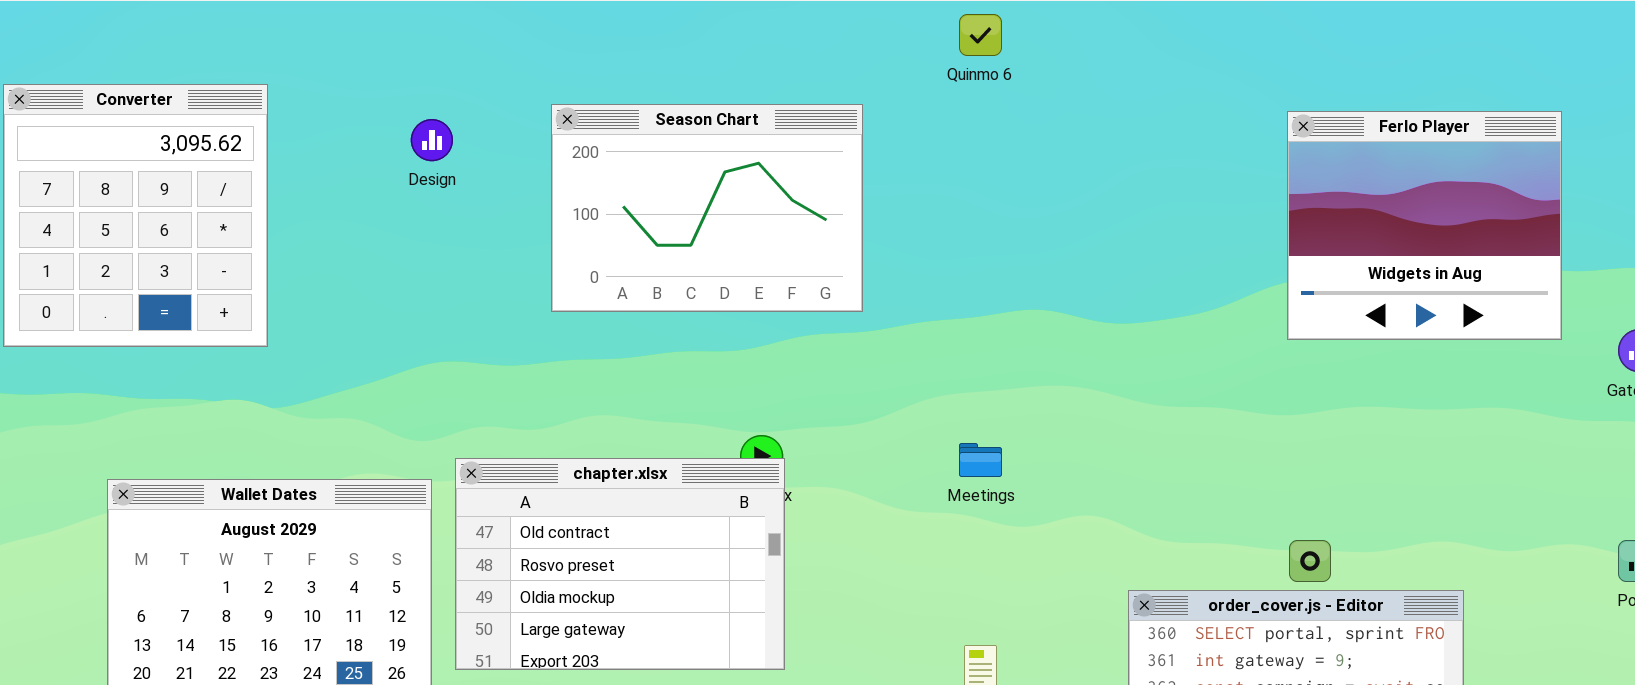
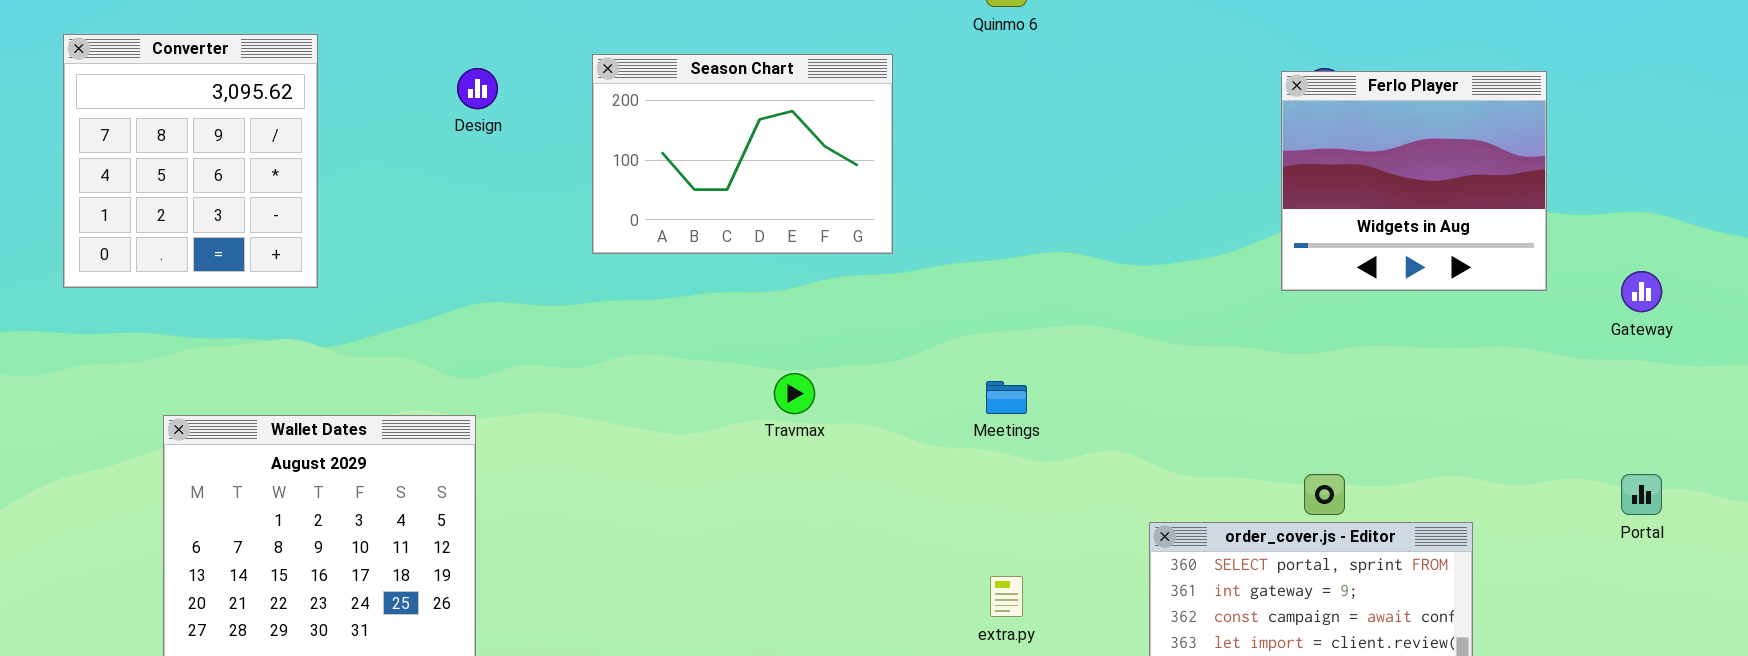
Ferlo Player: [1287,111,1562,340] -> [1281,71,1547,291], moved
chapter.xlsx: [455,458,785,670] -> none, closed

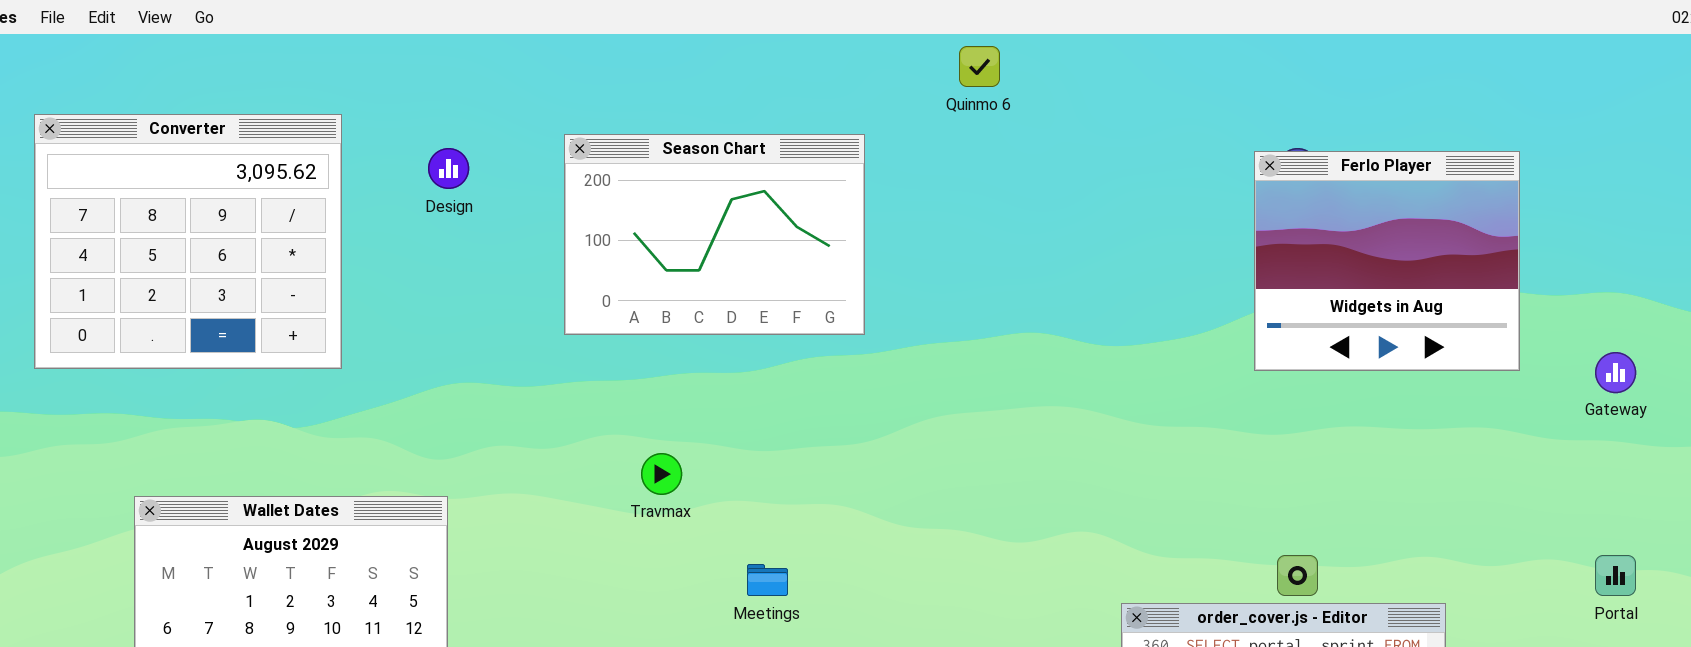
Converter: [63,34,318,288] -> [34,114,342,369], resized
Travmax: [774,373,815,414] -> [641,453,682,495], moved
Meetings: [986,381,1027,414] -> [747,564,788,596], moved

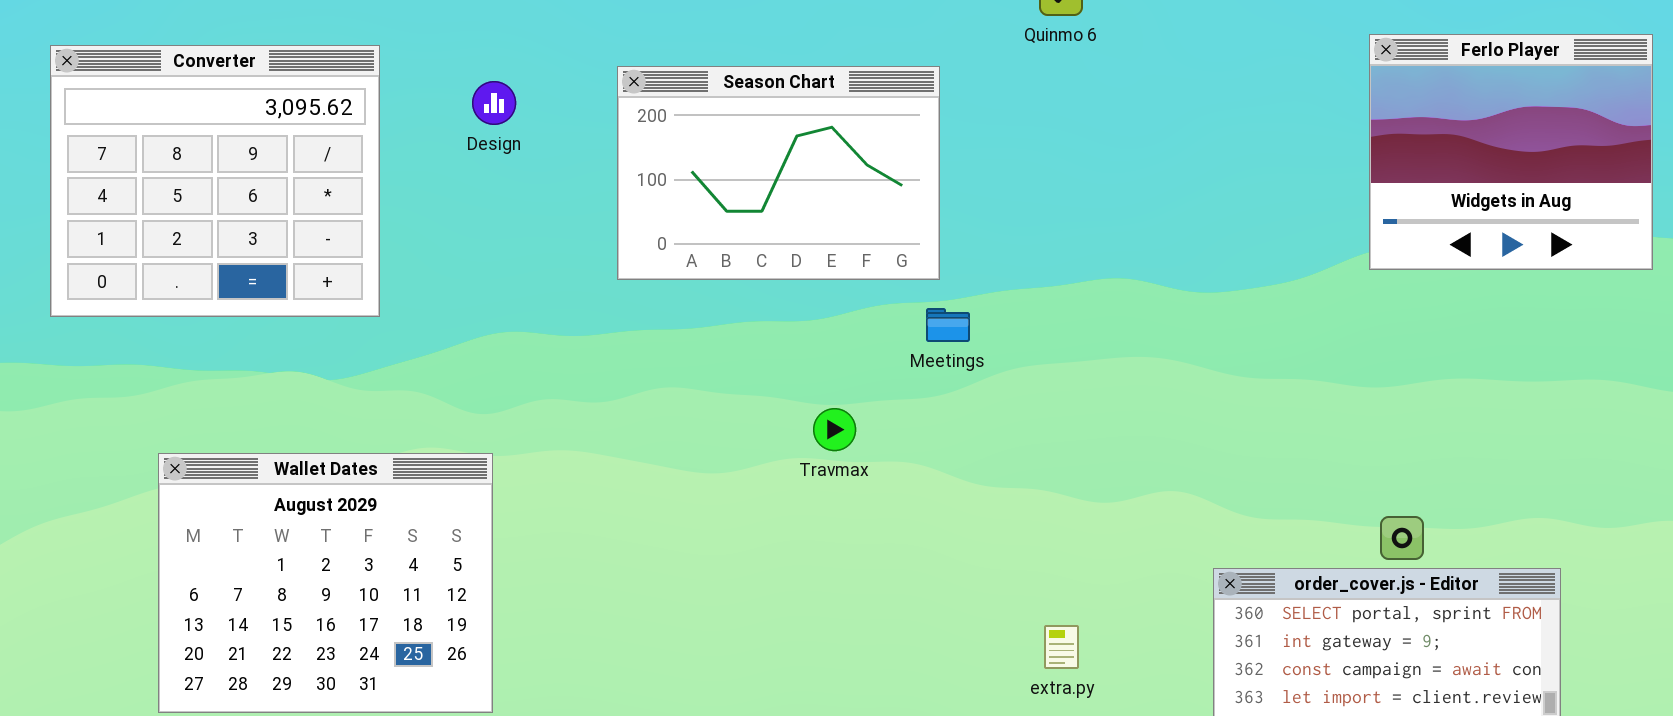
Ferlo Player: [1254,151,1520,371] -> [1369,34,1653,270], moved
Travmax: [641,453,682,495] -> [813,408,856,451], moved
Meetings: [747,564,788,596] -> [926,308,970,342], moved

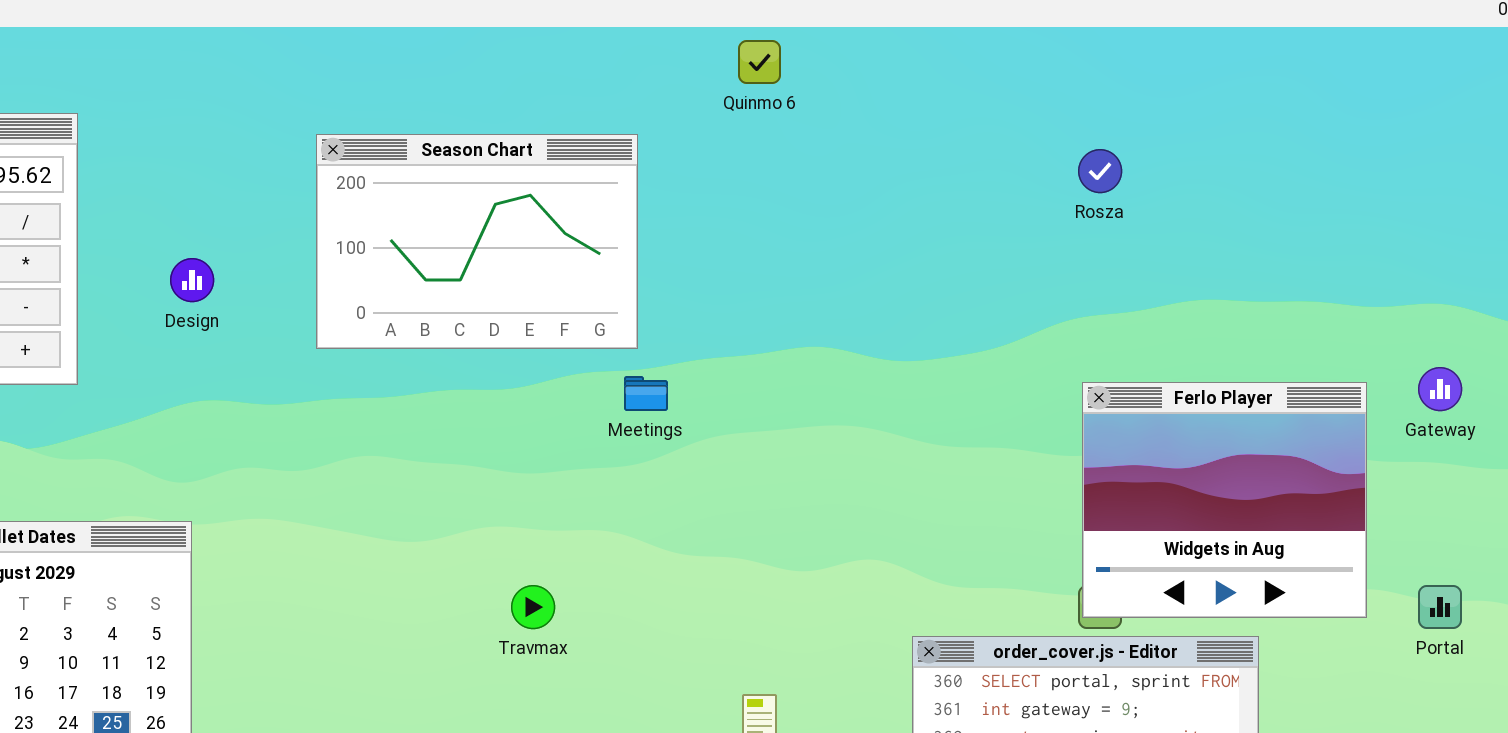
Ferlo Player: [1369,34,1653,270] -> [1082,382,1367,618], moved
Design: [472,81,516,125] -> [170,258,214,302], moved
Travmax: [813,408,856,451] -> [511,585,555,629], moved

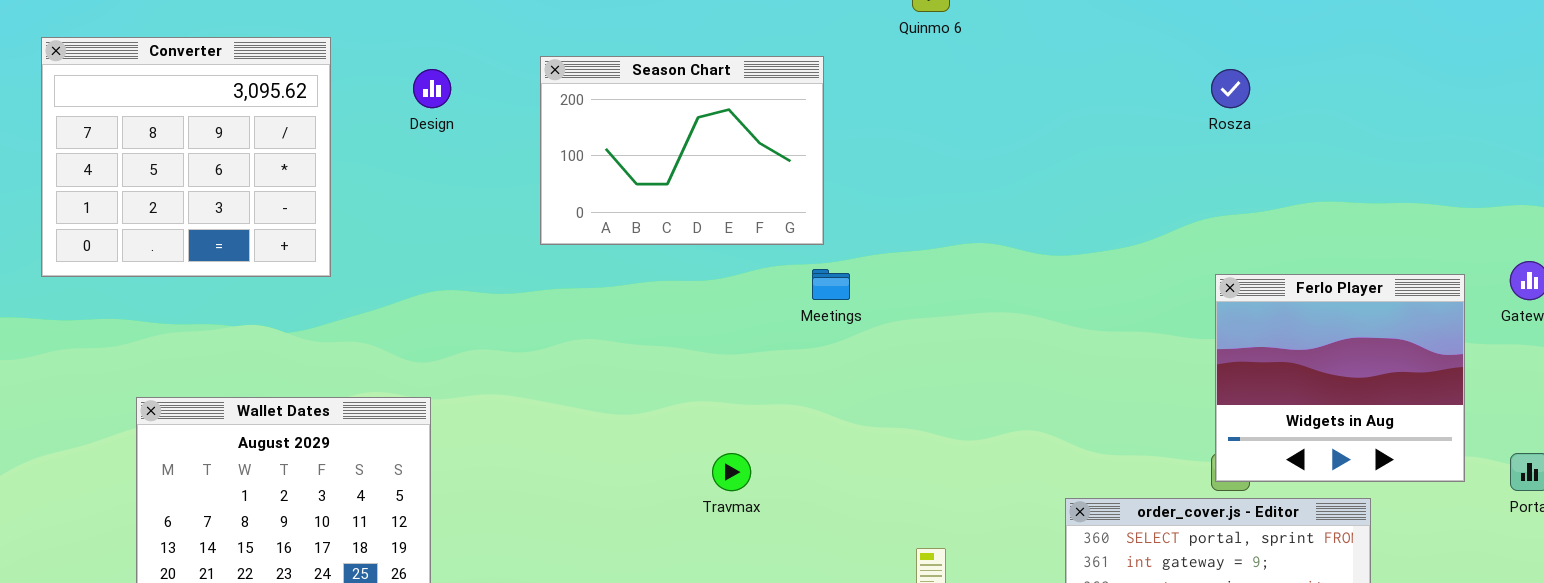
Design: [170,258,214,302] -> [413,69,451,108], moved

